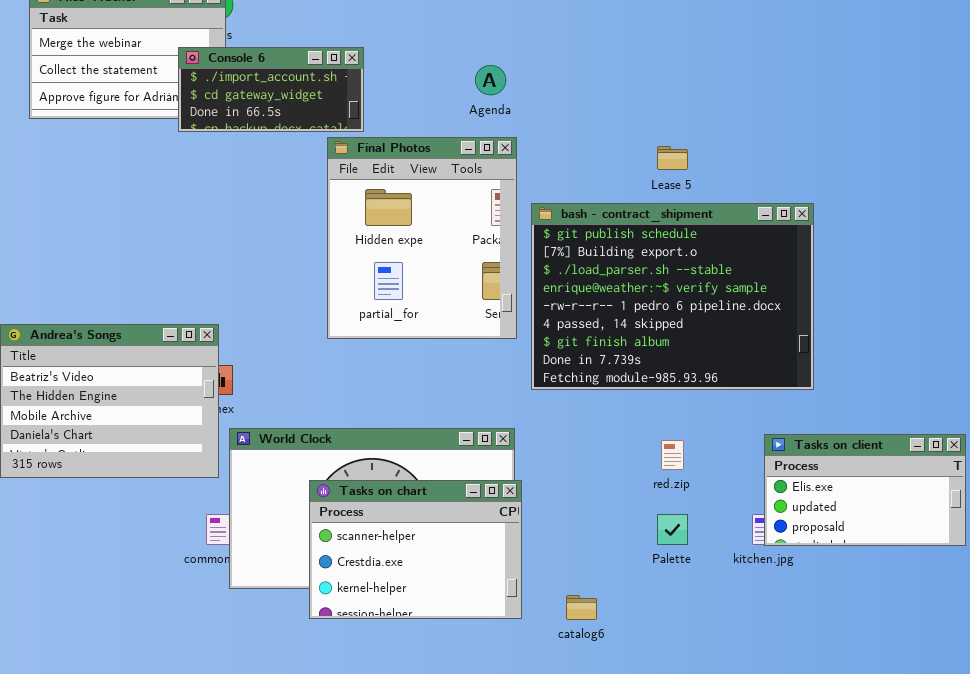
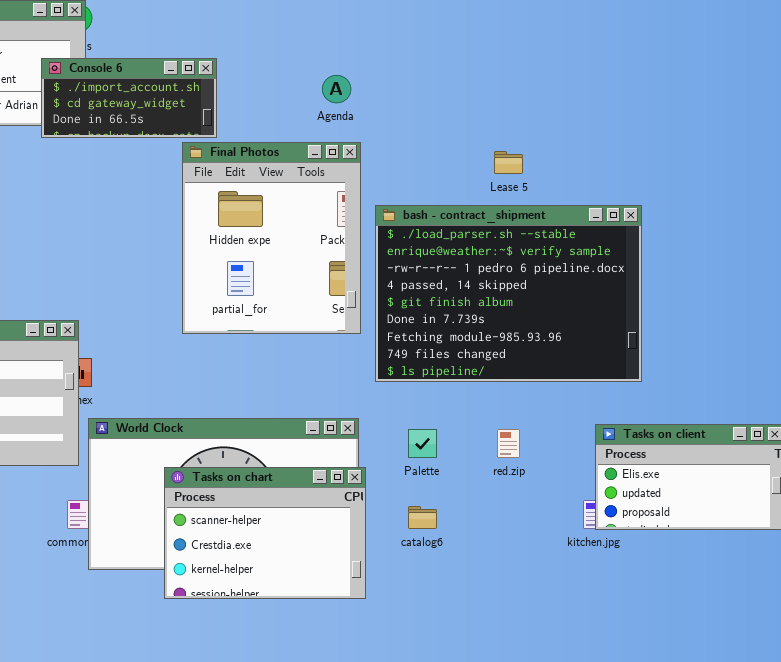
bash - contract_shipment: [531,203,814,390] -> [375,205,642,382], scrolled down 2 rows
Palette: [657,514,688,545] -> [408,429,437,458], moved
catalog6: [566,595,597,620] -> [408,506,437,529], moved

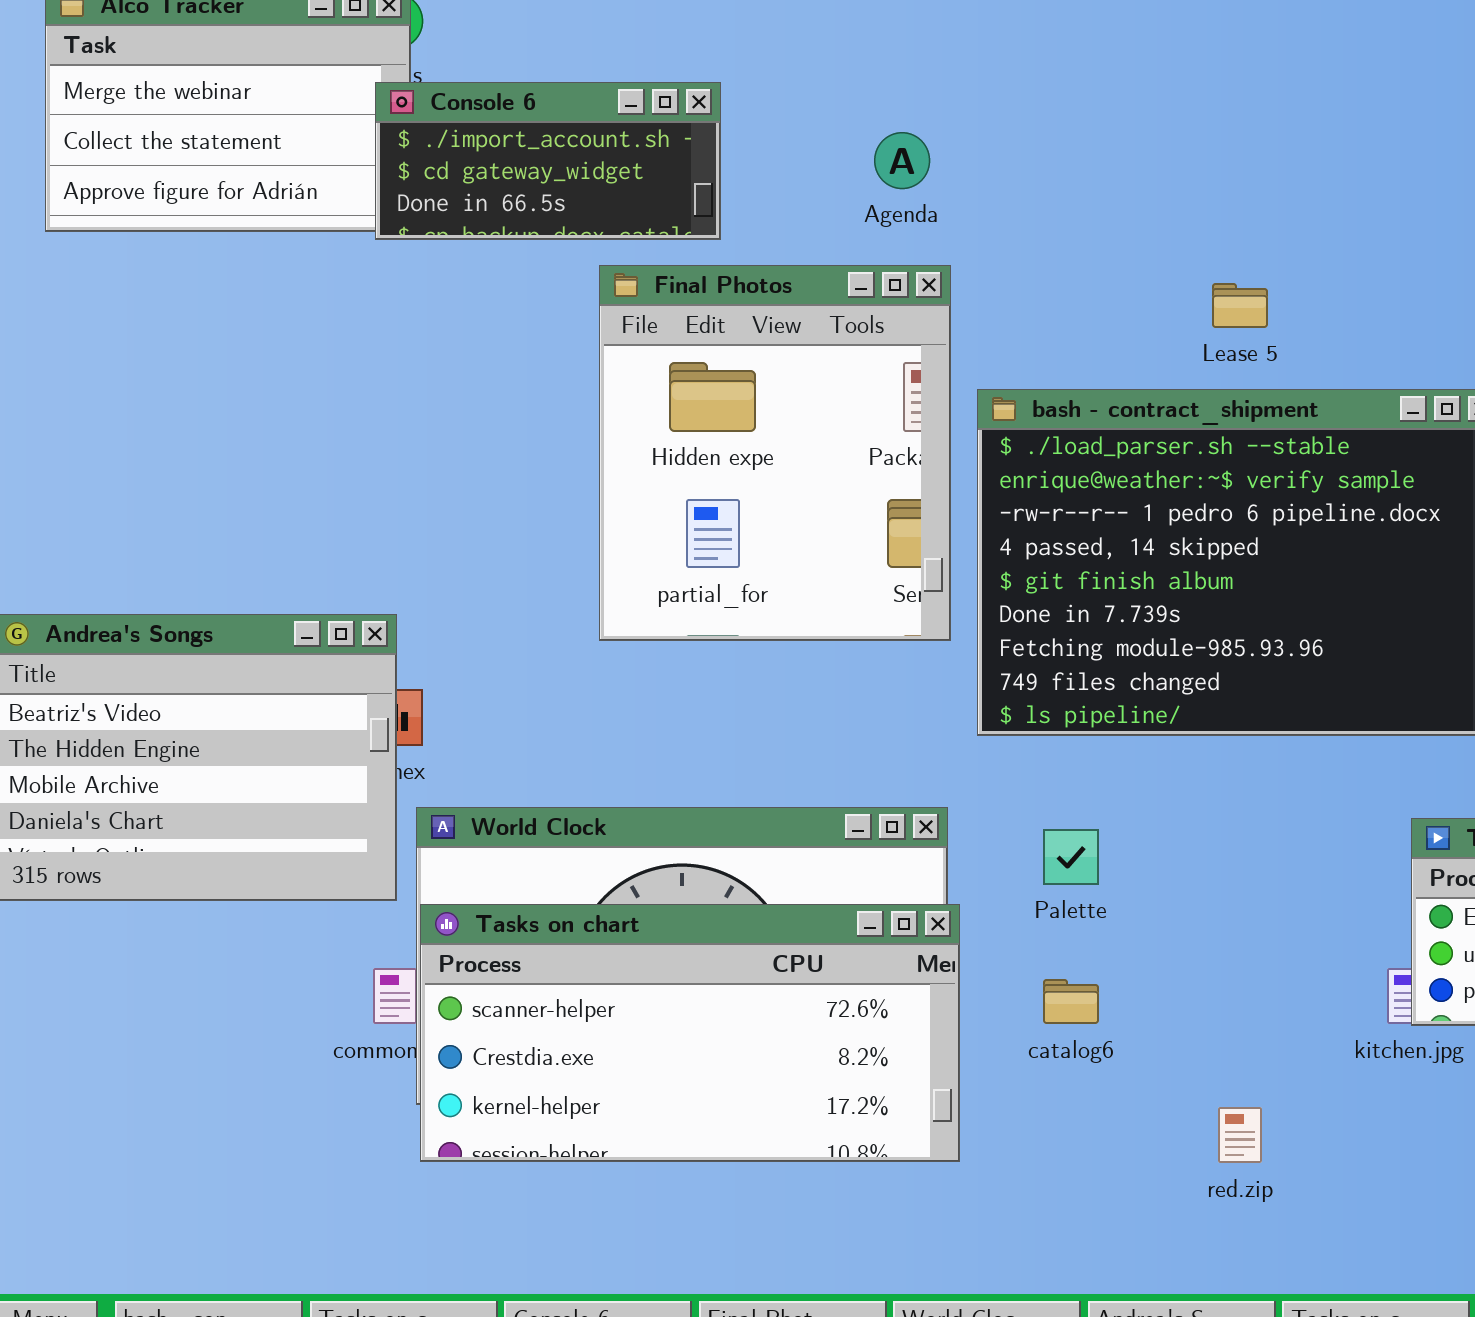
Console 6: [41,58,217,138] -> [375,82,721,240], moved
red.zip: [497,429,520,458] -> [1218,1107,1262,1163], moved
Tasks on chart: [164,467,366,599] -> [420,904,960,1162], resized

